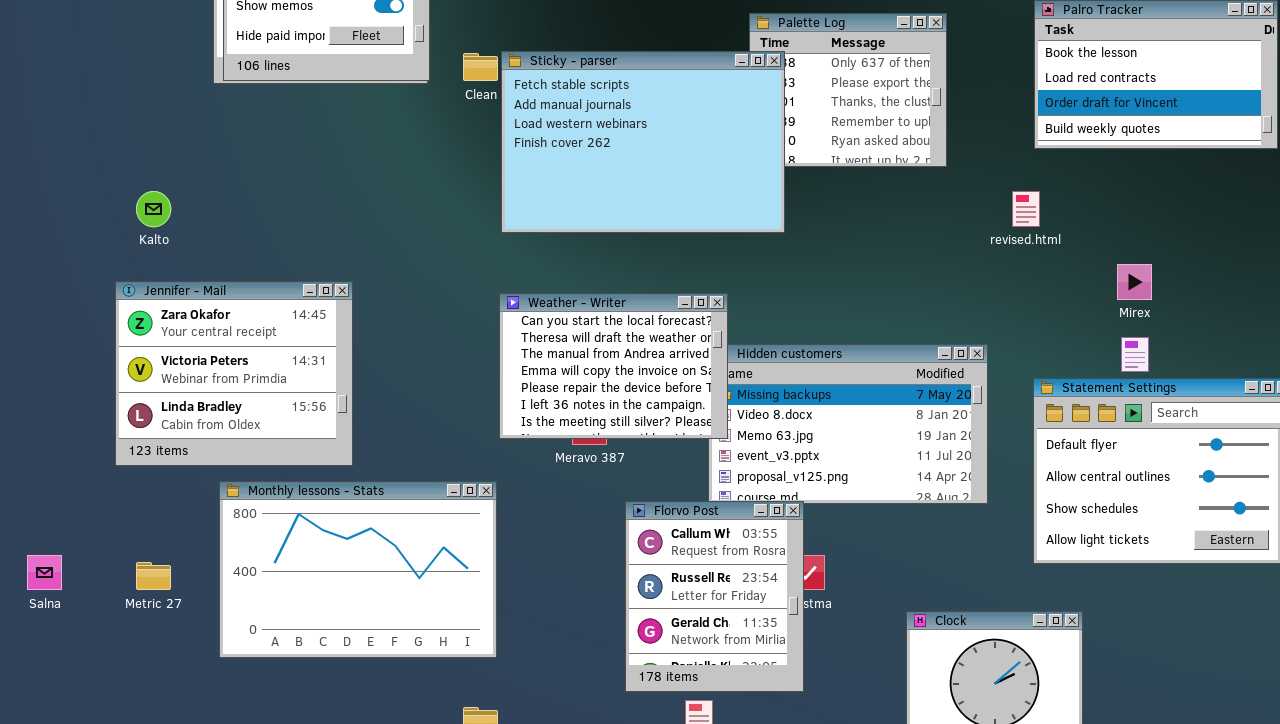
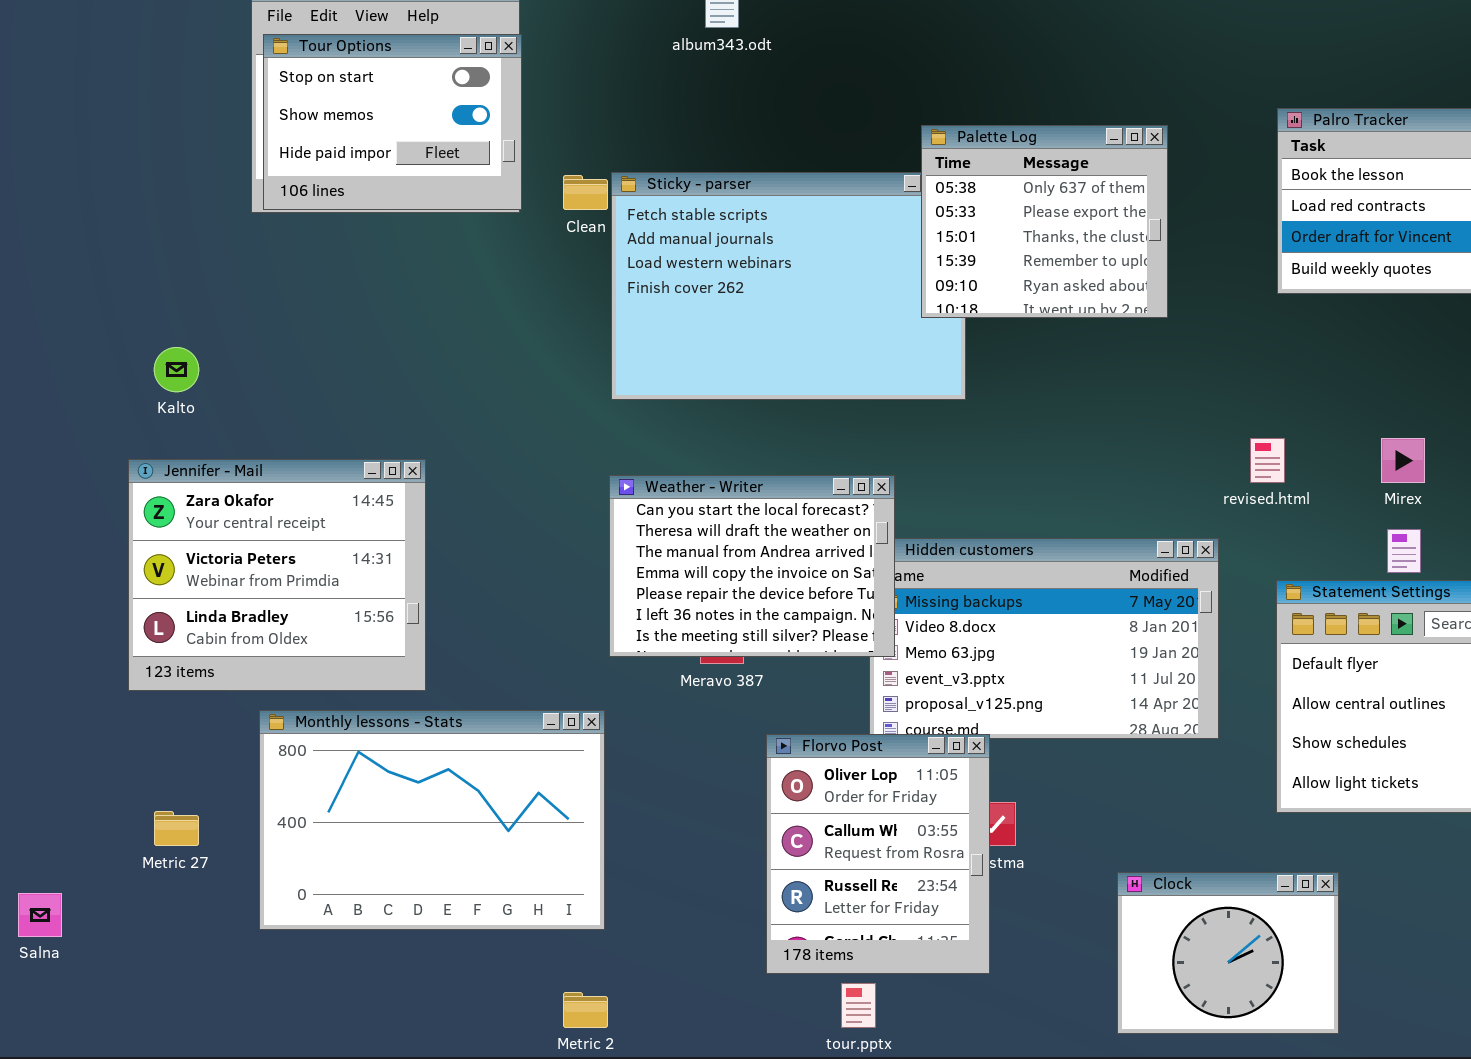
Palette Log: [749,13,947,167] -> [921,125,1168,318], raised
revised.html: [1012,191,1040,227] -> [1250,438,1285,483], moved
Florvo Post: [625,501,804,692] -> [766,734,990,974], scrolled up 1 row
Salna: [27,555,62,590] -> [18,893,62,937], moved

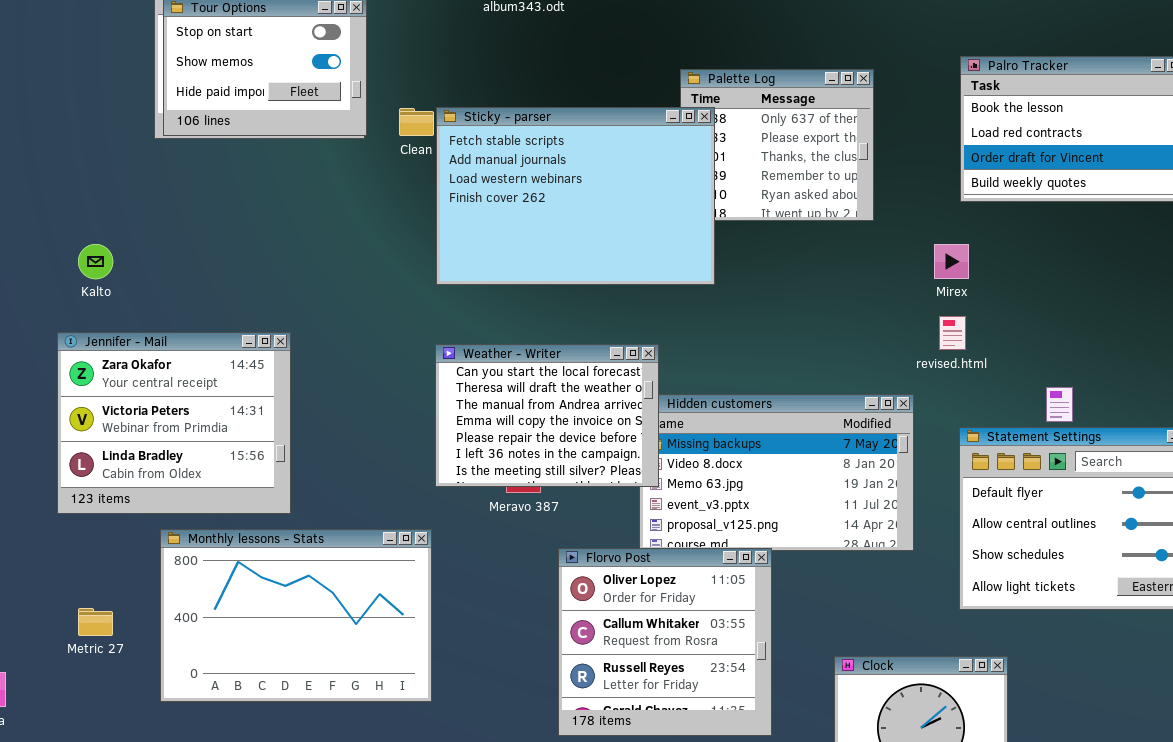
Sticky - parser: [611,172,966,400] -> [436,107,715,285], raised
Mirex: [1381,438,1425,483] -> [934,244,969,279], moved
Florvo Post: [766,734,990,974] -> [558,548,772,736], resized

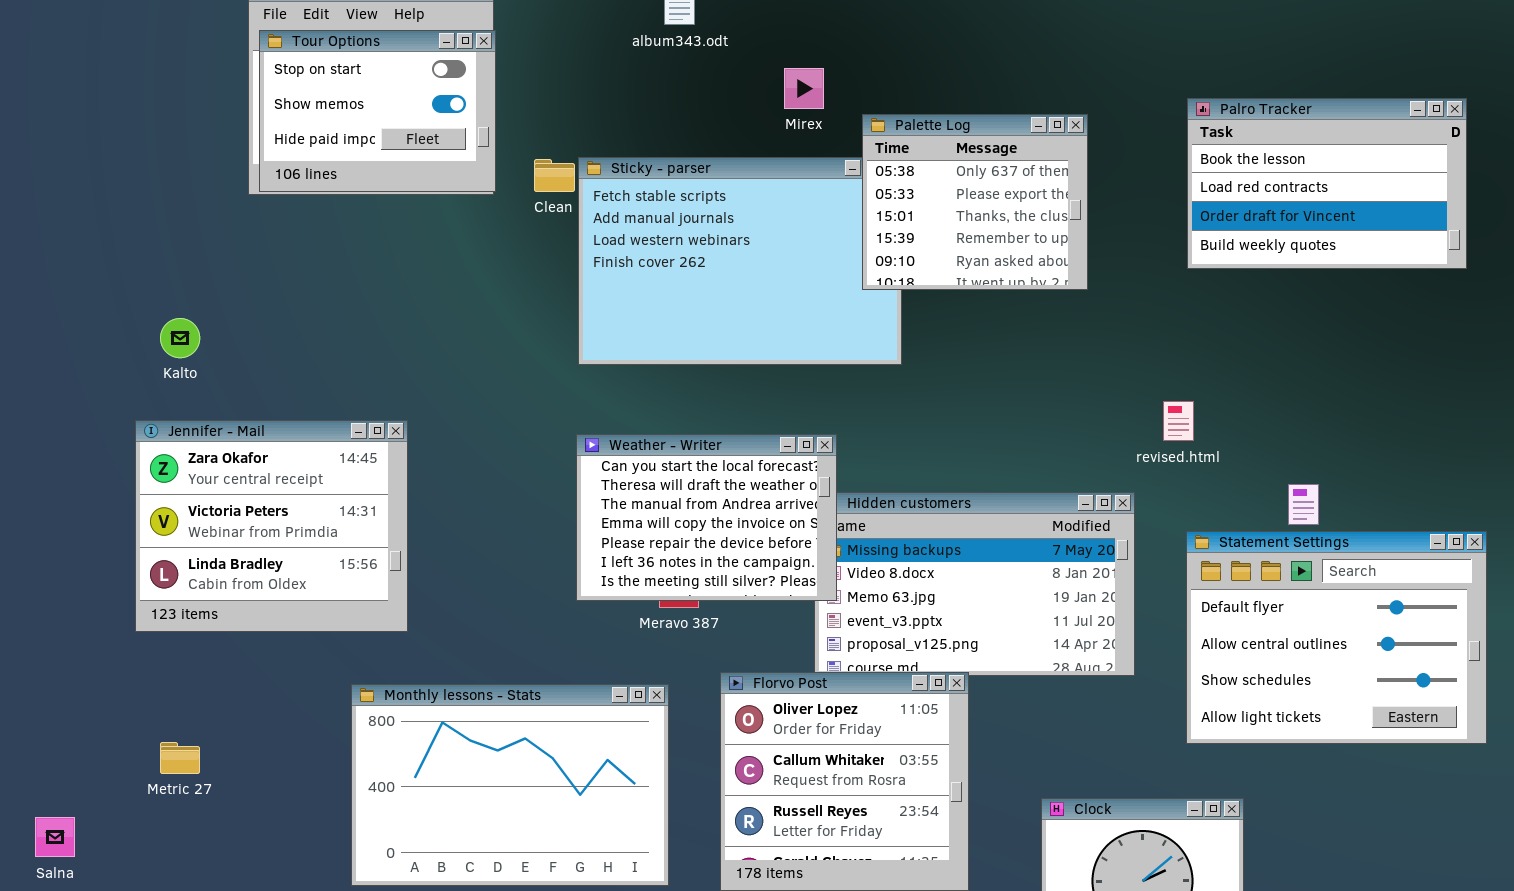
Palette Log: [680,69,874,221] -> [862,114,1088,290], raised
Mirex: [934,244,969,279] -> [784,68,824,109], moved
Monthly lessons - Stats: [160,529,432,702] -> [351,684,669,886], moved

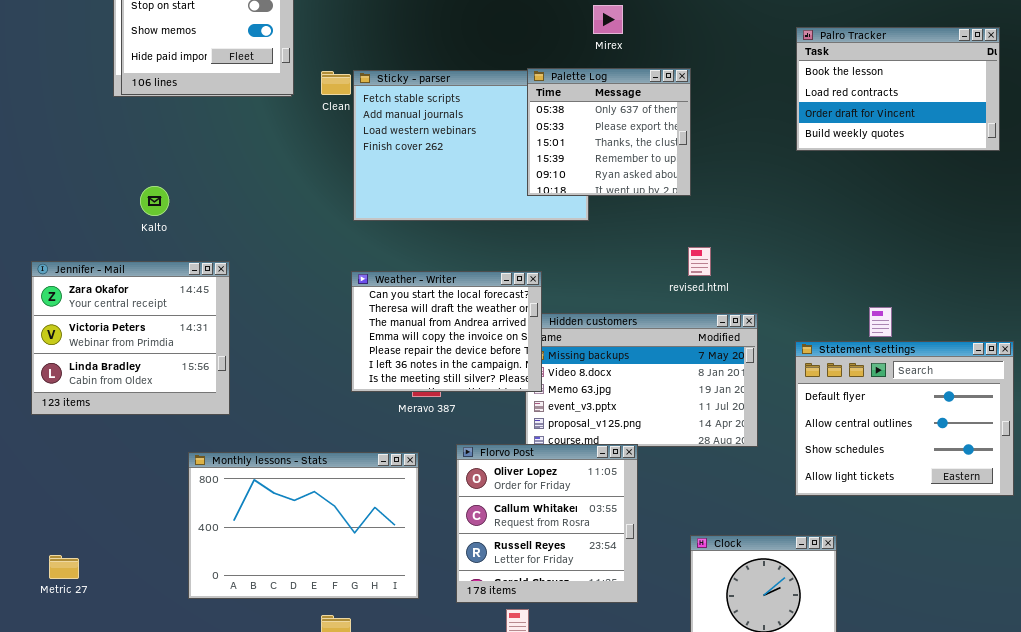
Mirex: [784,68,824,109] -> [593,5,623,34], moved
Palette Log: [862,114,1088,290] -> [527,68,691,196], moved
Kalto: [160,318,200,358] -> [140,186,169,216], moved
revised.html: [1163,401,1194,441] -> [688,247,711,276], moved
Metric 27: [160,742,200,774] -> [49,555,79,579], moved

